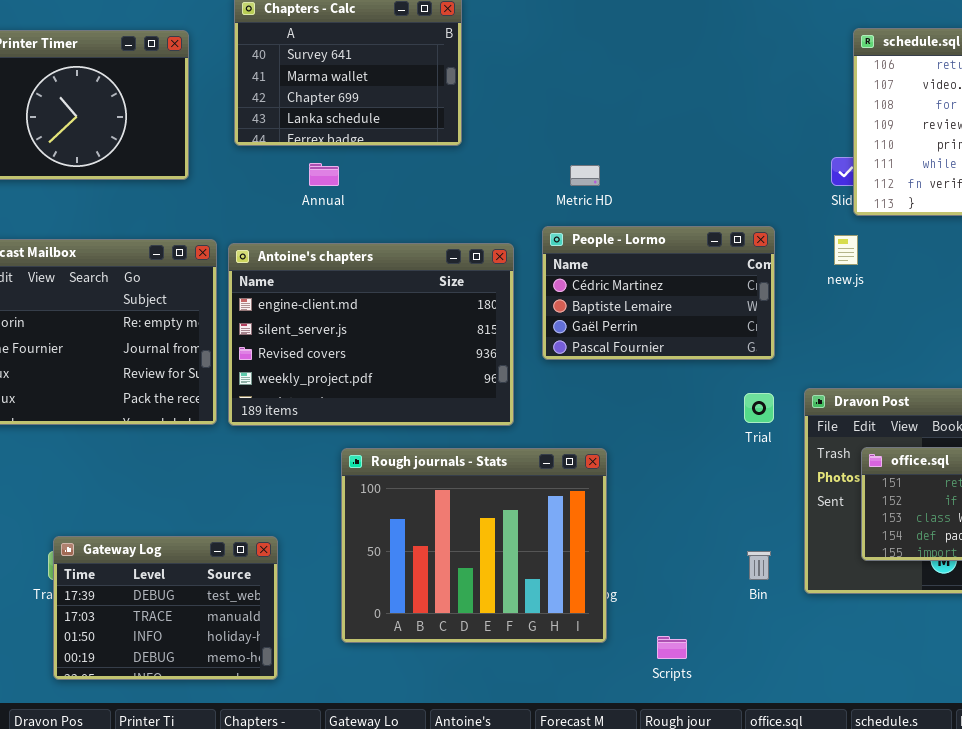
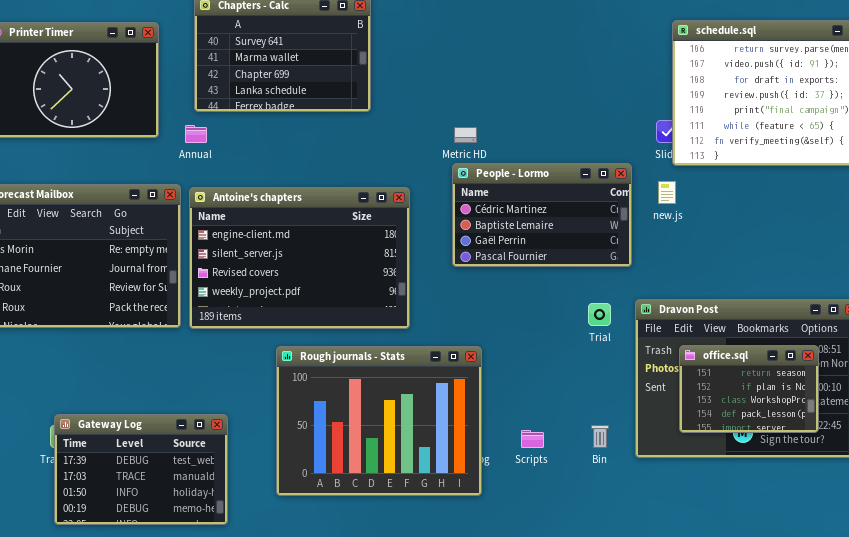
Annual: [309,163,339,186] -> [185,125,207,143], moved
People - Lormo: [542,226,775,360] -> [452,163,632,267], moved
Scripts: [657,636,687,659] -> [521,430,544,448], moved

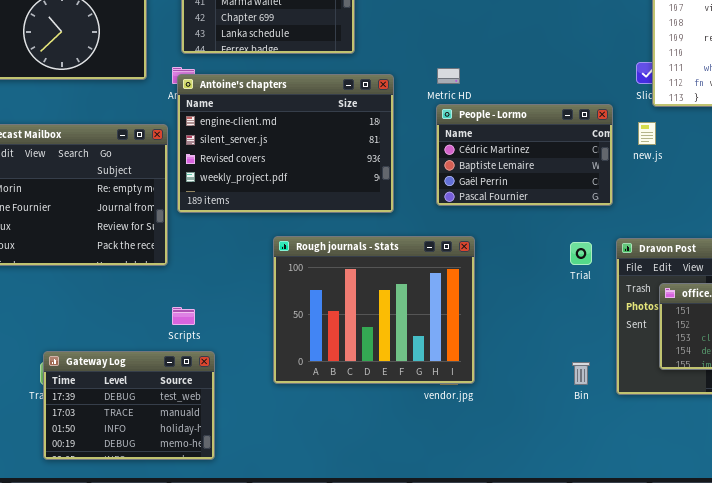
Antoine's chapters: [189,187,410,329] -> [177,74,394,213], moved
Rough journals - Stats: [276,346,482,496] -> [273,236,475,384], moved
Scripts: [521,430,544,448] -> [172,307,195,325], moved

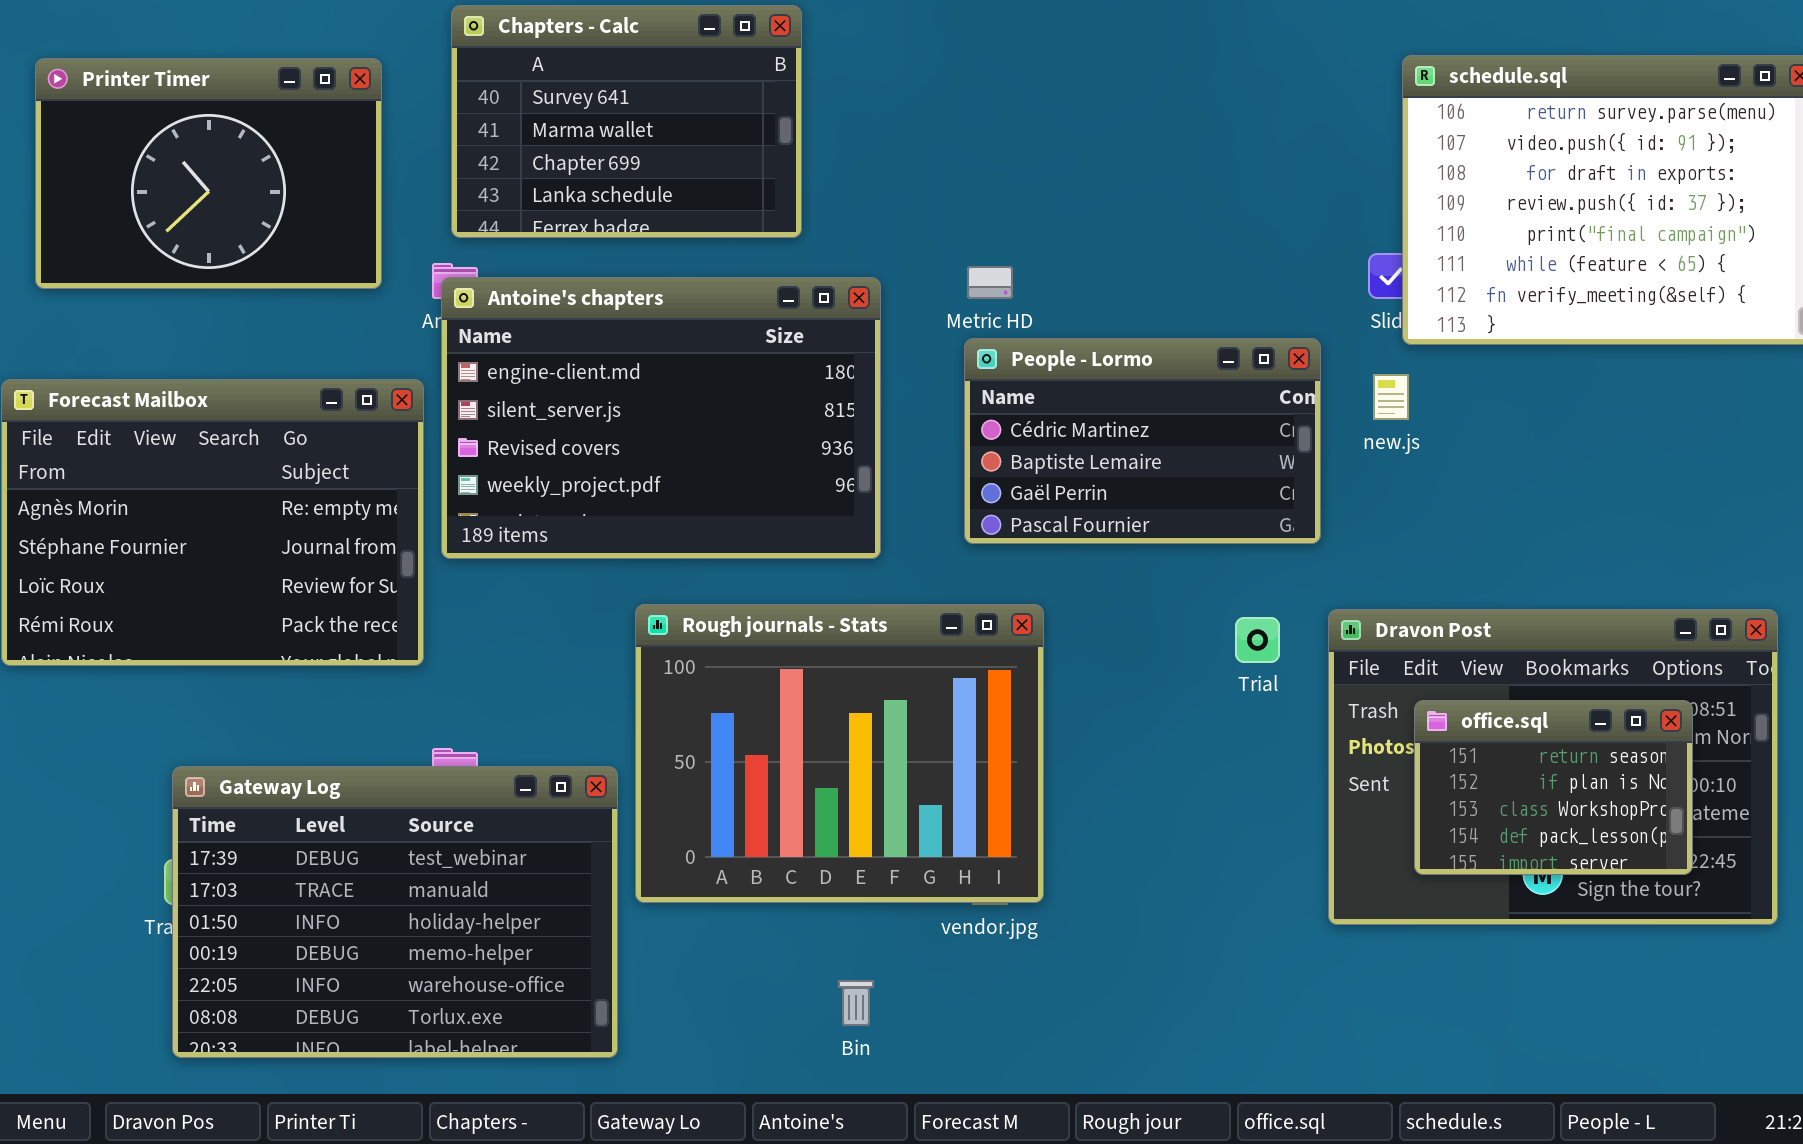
Gateway Log: [43,351,215,460] -> [172,766,618,1058], resized
Bin: [572,362,590,385] -> [838,980,874,1026], moved

